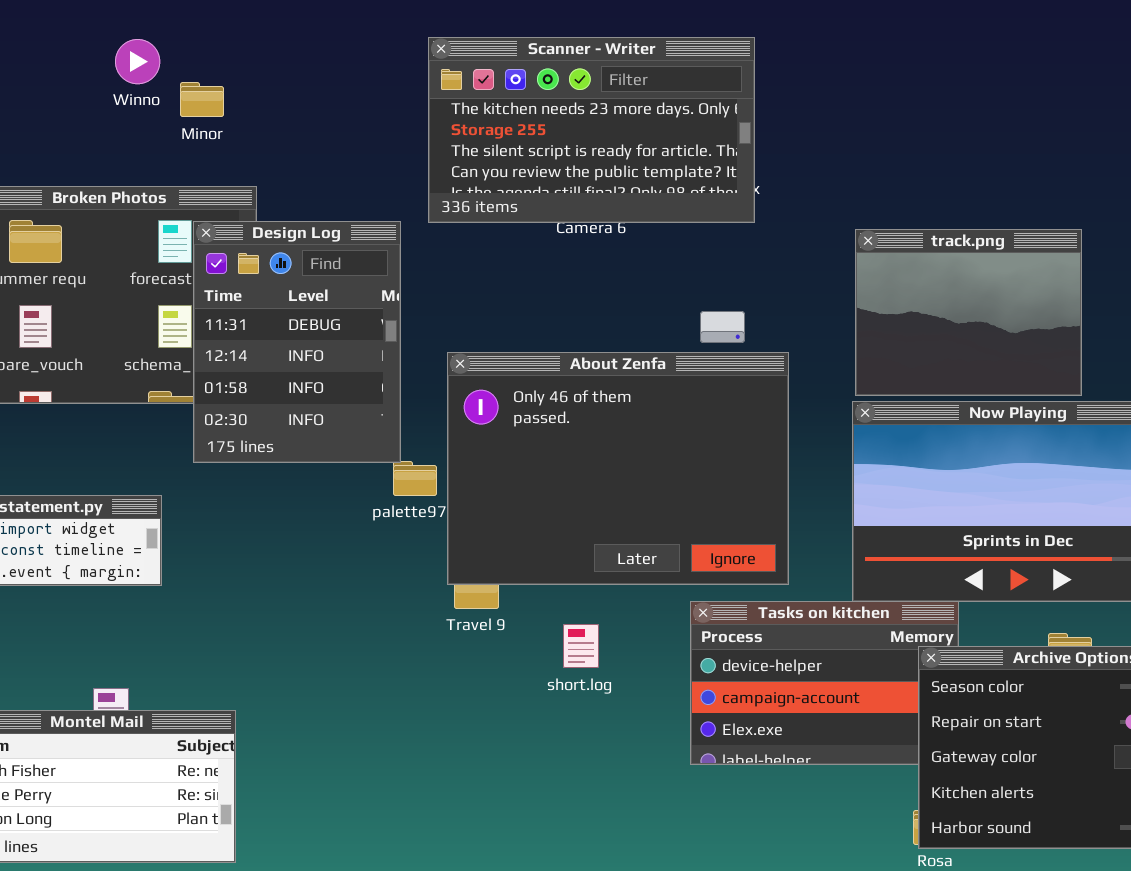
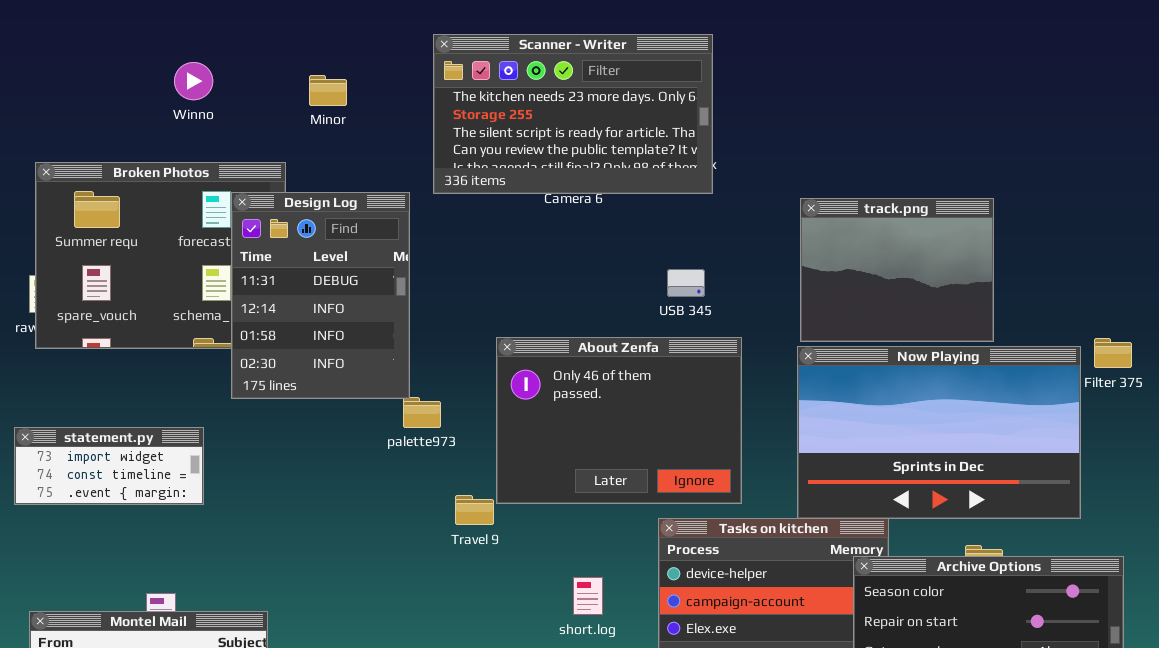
Winno: [115,39,160,84] -> [174,62,213,100], moved
Minor: [180,82,224,117] -> [309,75,347,106], moved
About Zenfa: [447,352,789,585] -> [496,337,742,504], resized
short.log: [563,624,599,668] -> [573,577,603,615], moved

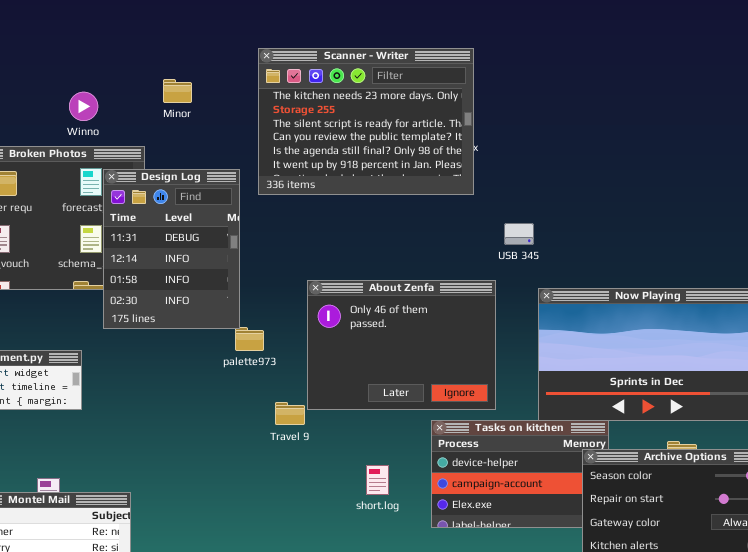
Scanner - Writer: [433,34,713,194] -> [258,48,474,195], resized
Winno: [174,62,213,100] -> [69,92,98,121], moved
track.png: [800,198,994,342] -> none, closed
USB 345: [667,269,705,297] -> [504,223,534,245], moved

